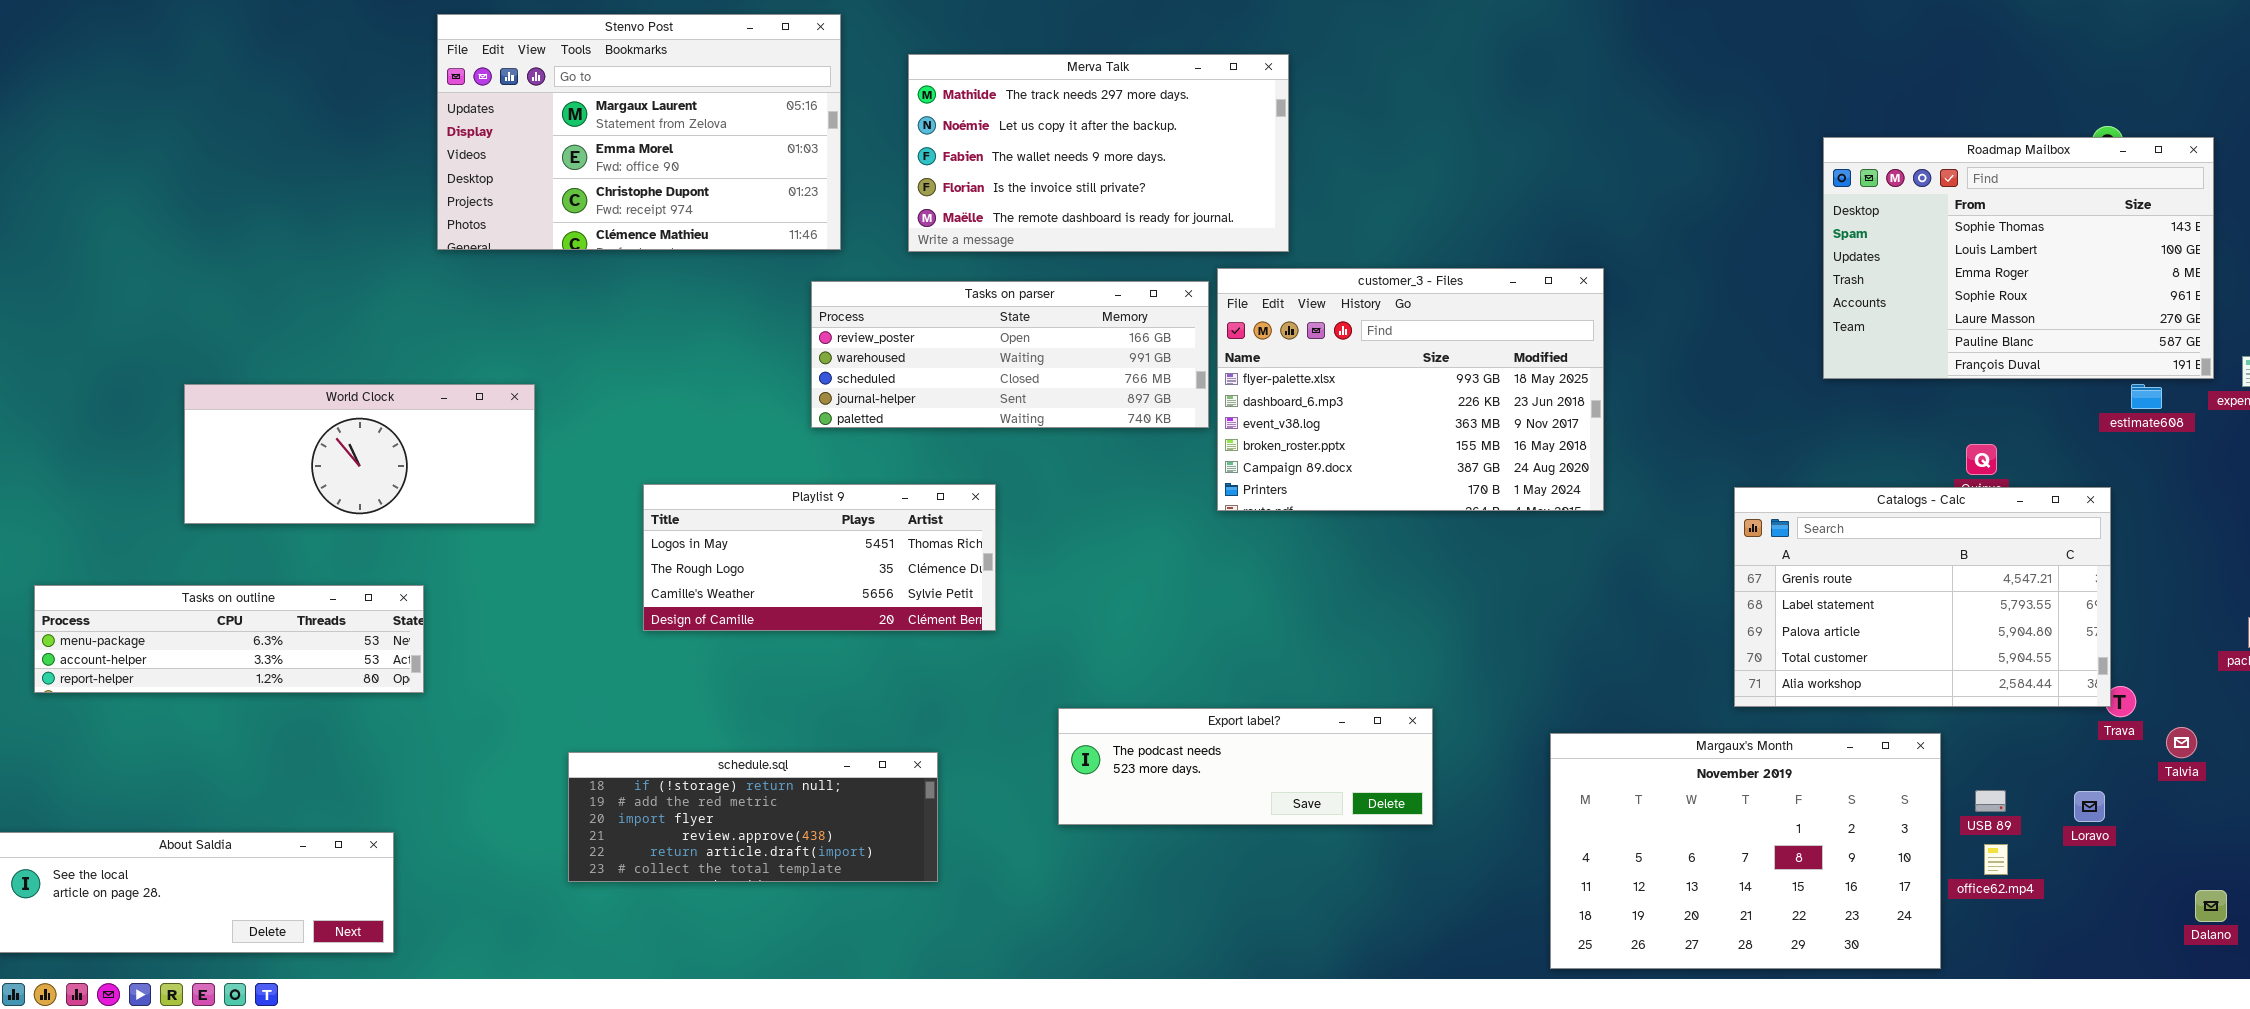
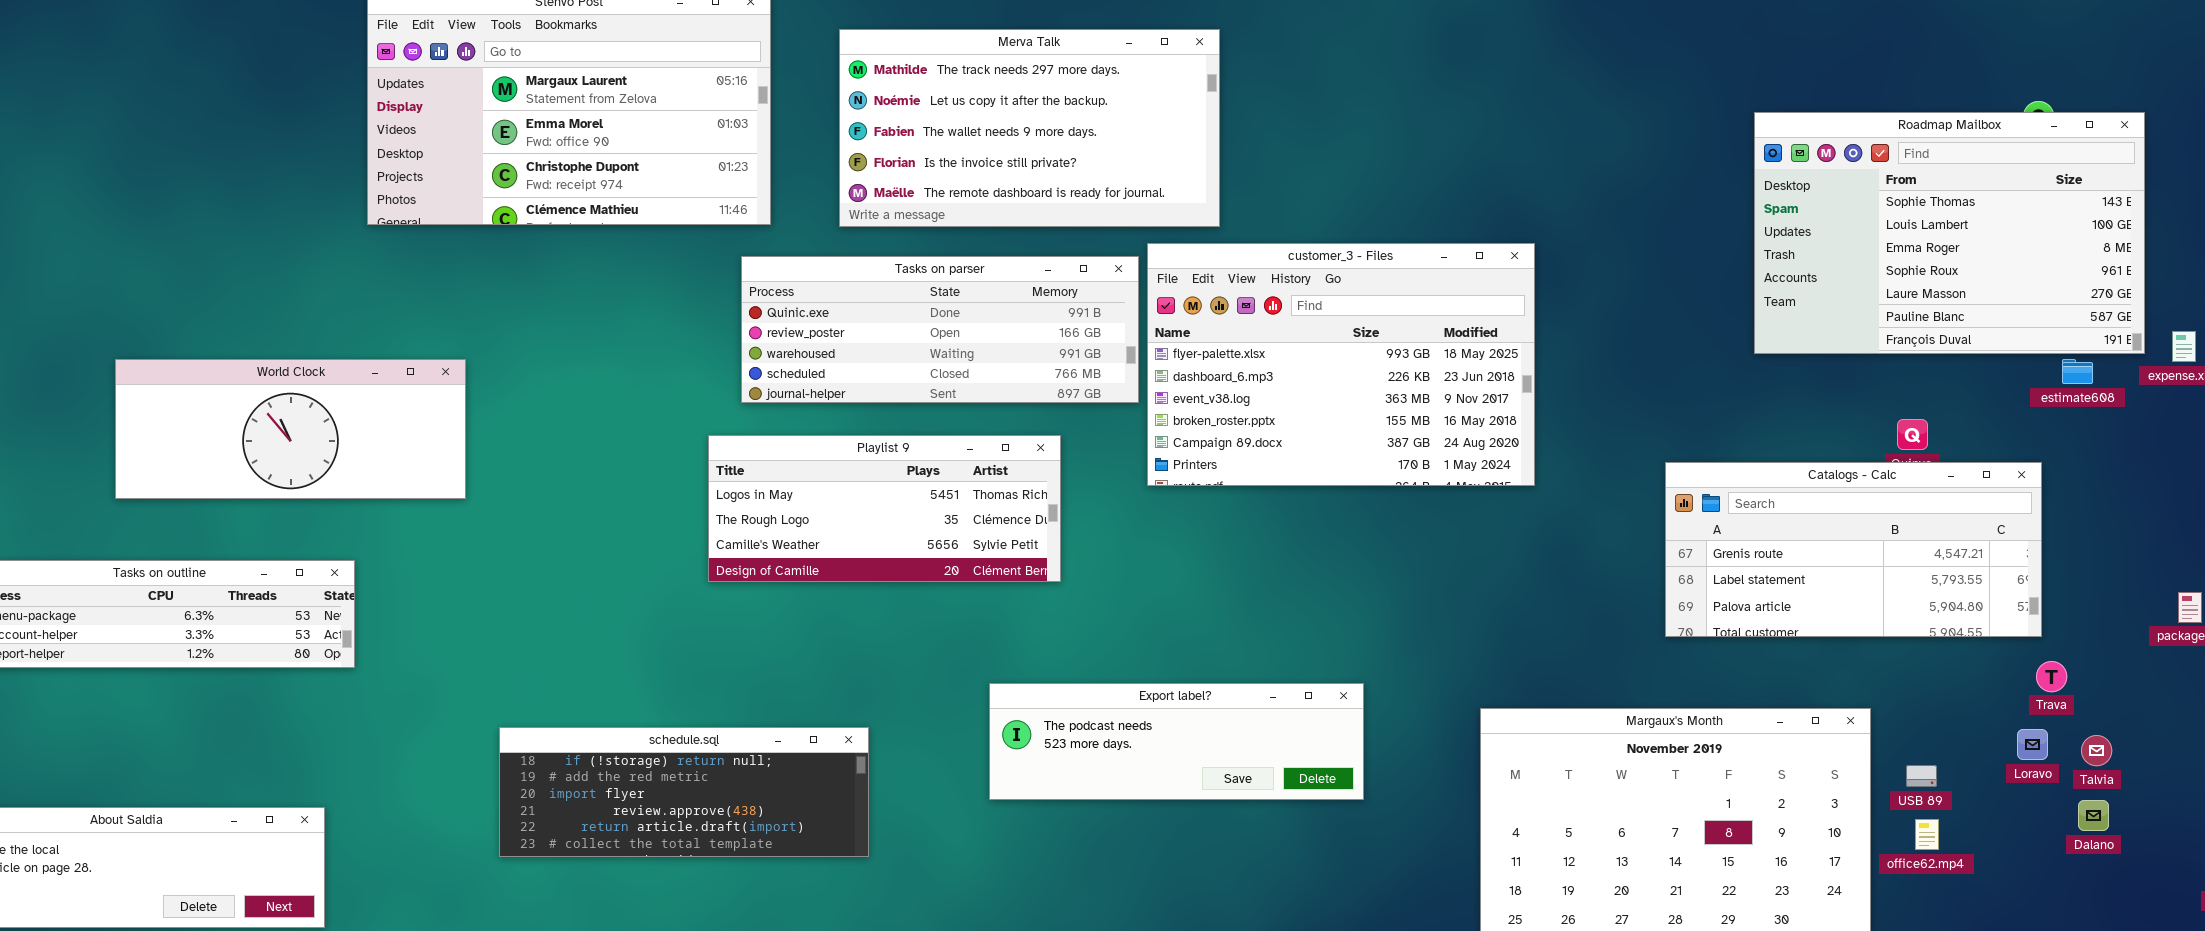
Tasks on parser: [811,281,1209,428] -> [741,256,1139,403], scrolled up 1 row
Playlist 9: [643,484,996,631] -> [708,435,1061,582], moved
Catalogs - Calc: [1734,487,2111,707] -> [1665,462,2042,637], resized
Talvia: [2166,727,2197,758] -> [2081,735,2112,766], moved
Loravo: [2074,791,2105,822] -> [2017,729,2048,760], moved
Dalano: [2195,890,2227,922] -> [2078,800,2109,831], moved

